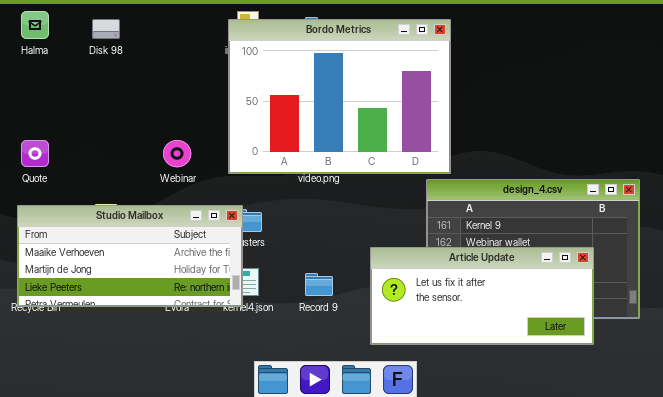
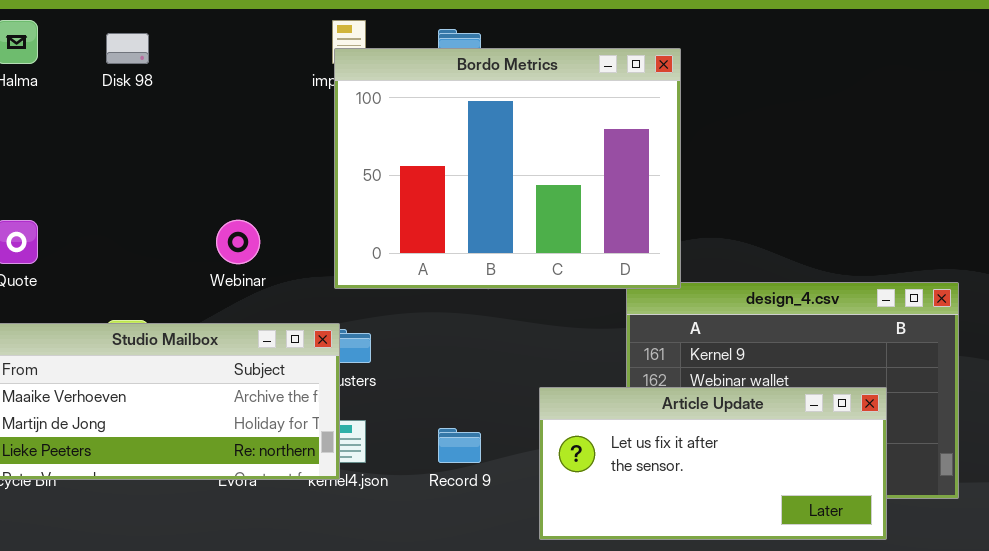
Bordo Metrics: [228,19,451,174] -> [334,48,681,289], moved

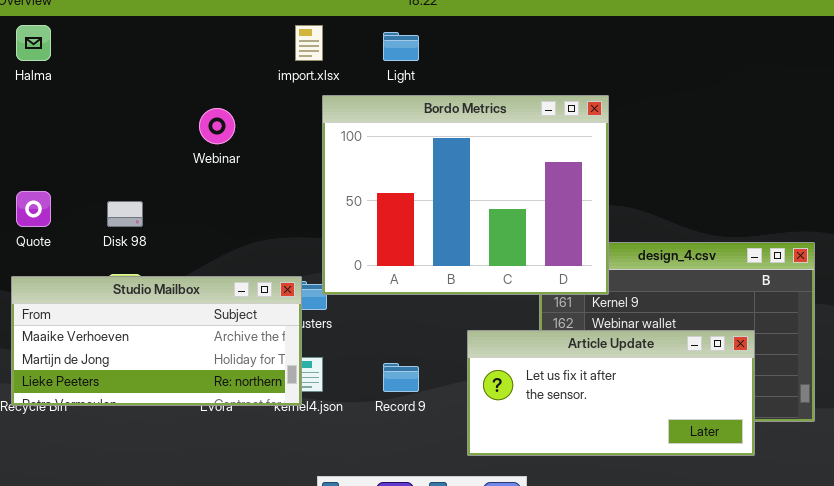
Disk 98: [106,33,149,64] -> [107,201,143,227], moved
Bordo Metrics: [334,48,681,289] -> [322,95,609,295], moved
Webinar: [216,220,260,264] -> [199,108,235,144], moved

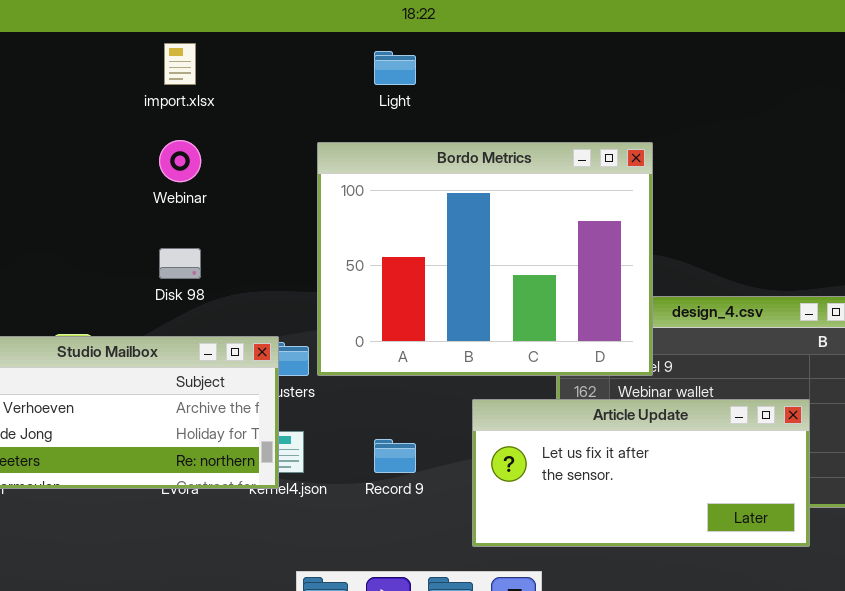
import.xlsx: [295,25,323,61] -> [164,43,196,85], moved
Bordo Metrics: [322,95,609,295] -> [317,142,653,376], moved
Disk 98: [107,201,143,227] -> [159,248,201,279], moved

